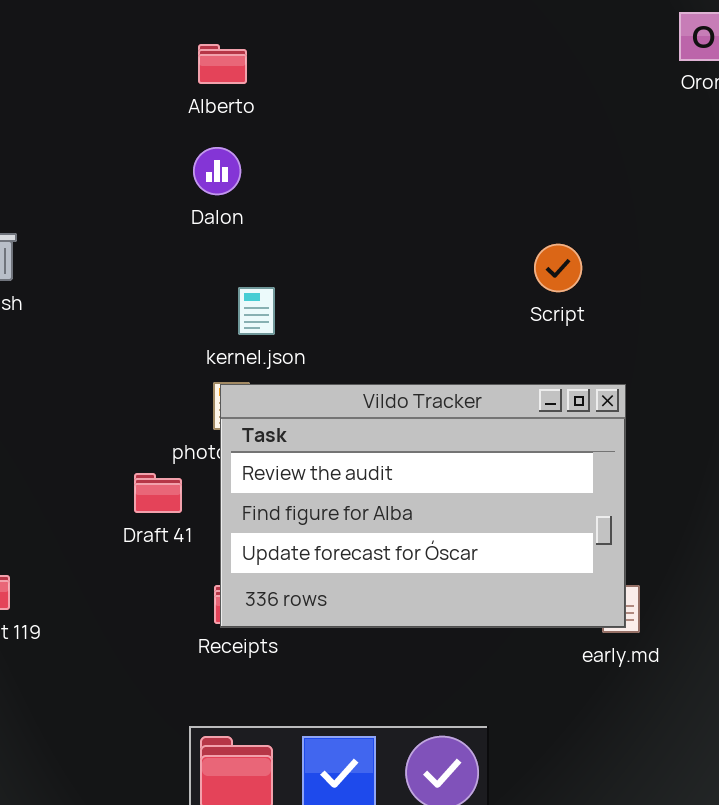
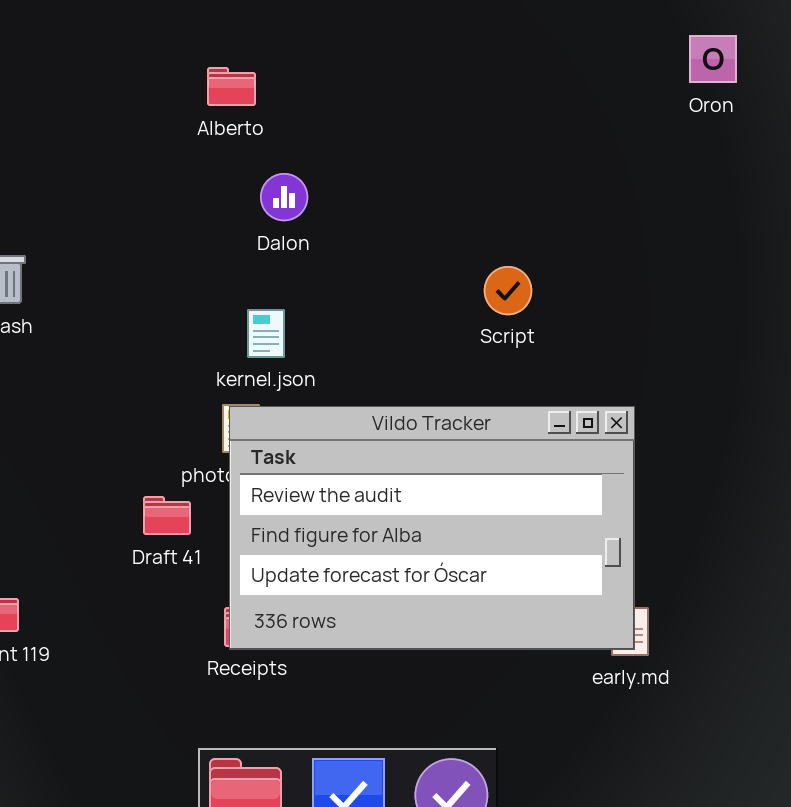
Dalon: [193,147,241,195] -> [260,173,308,221], moved
Script: [534,244,582,292] -> [484,266,532,315], moved

